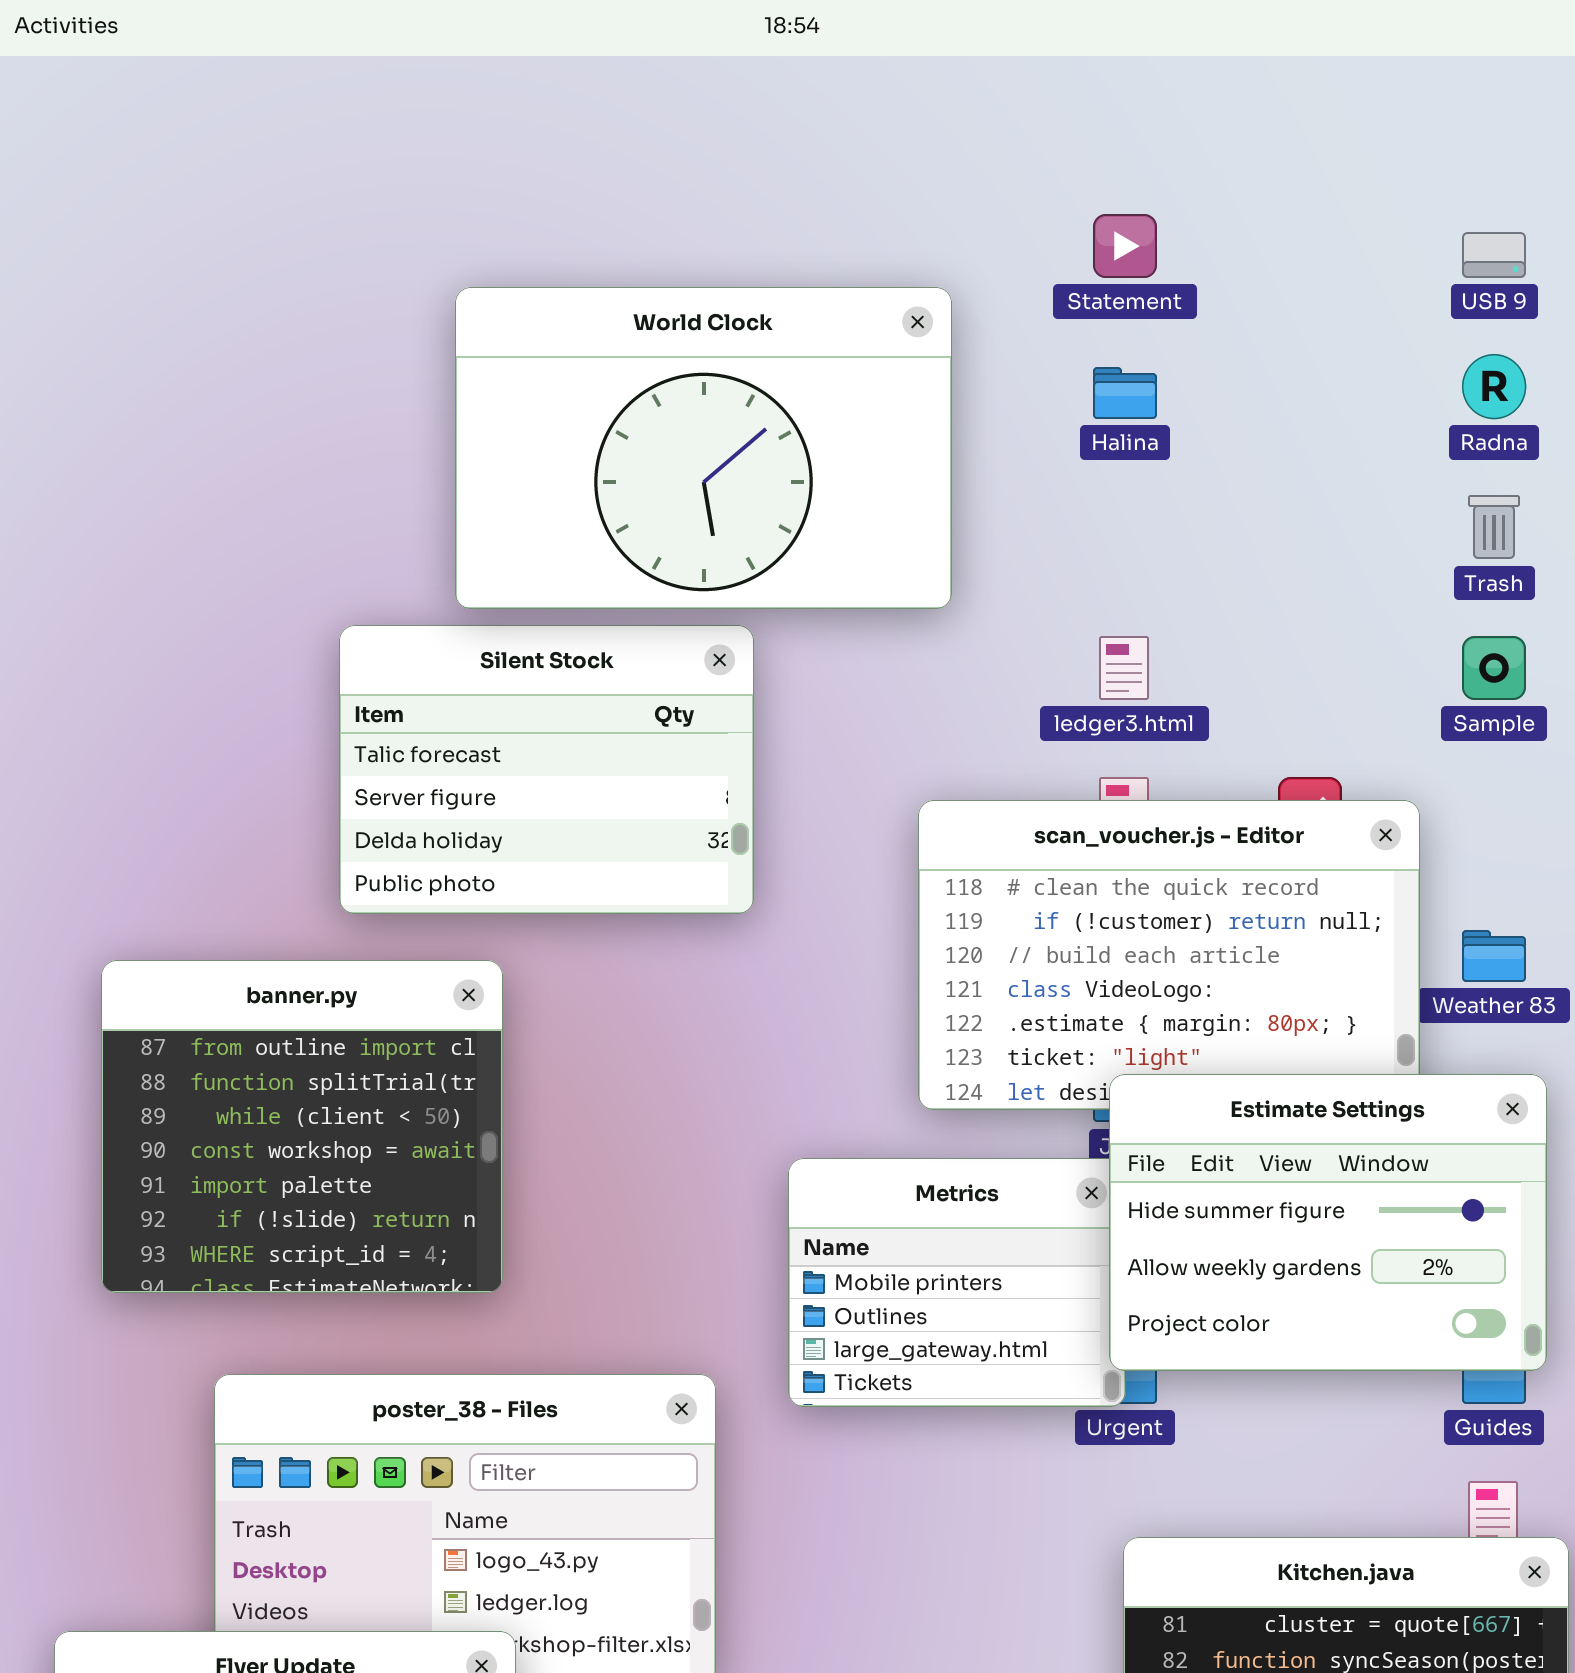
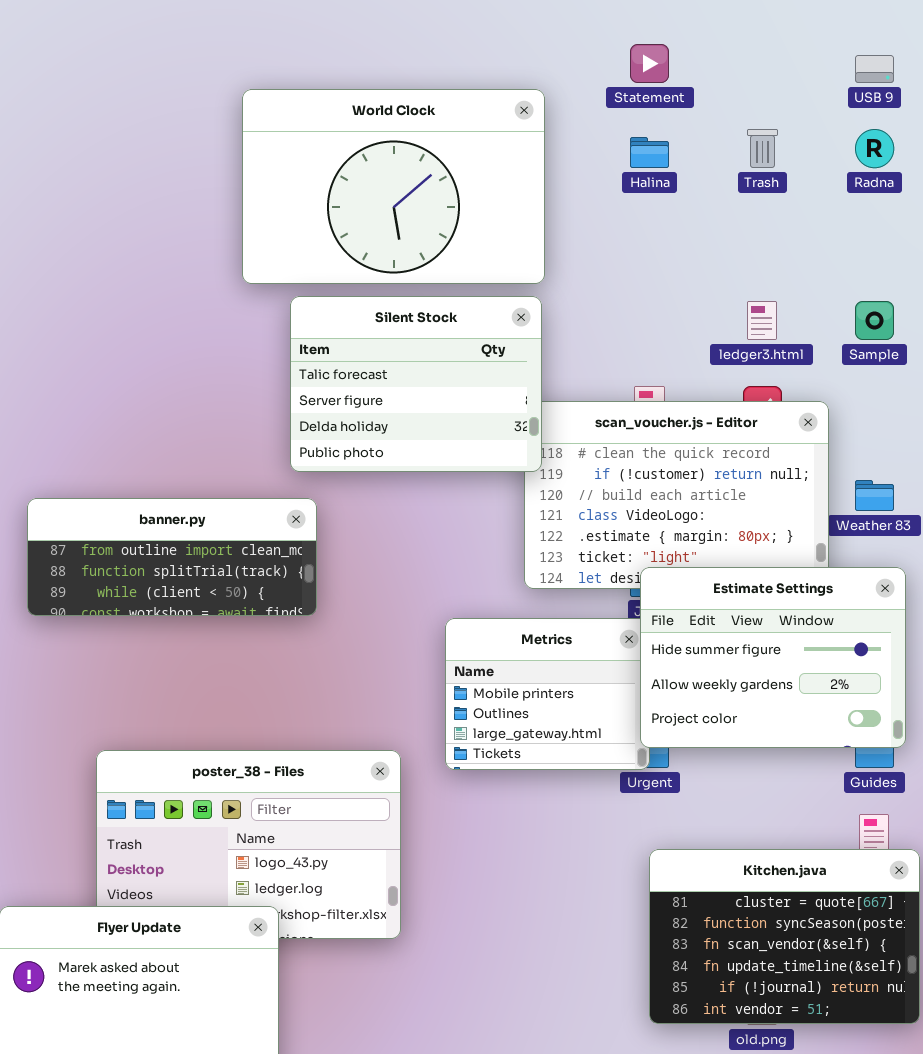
Trash: [1468,495,1520,559] -> [747,129,778,168], moved
Silent Stock: [339,625,754,914] -> [290,296,542,472], moved
ledger3.html: [1099,636,1149,700] -> [747,301,777,340], moved
banner.py: [101,960,503,1293] -> [27,498,317,616], resized

